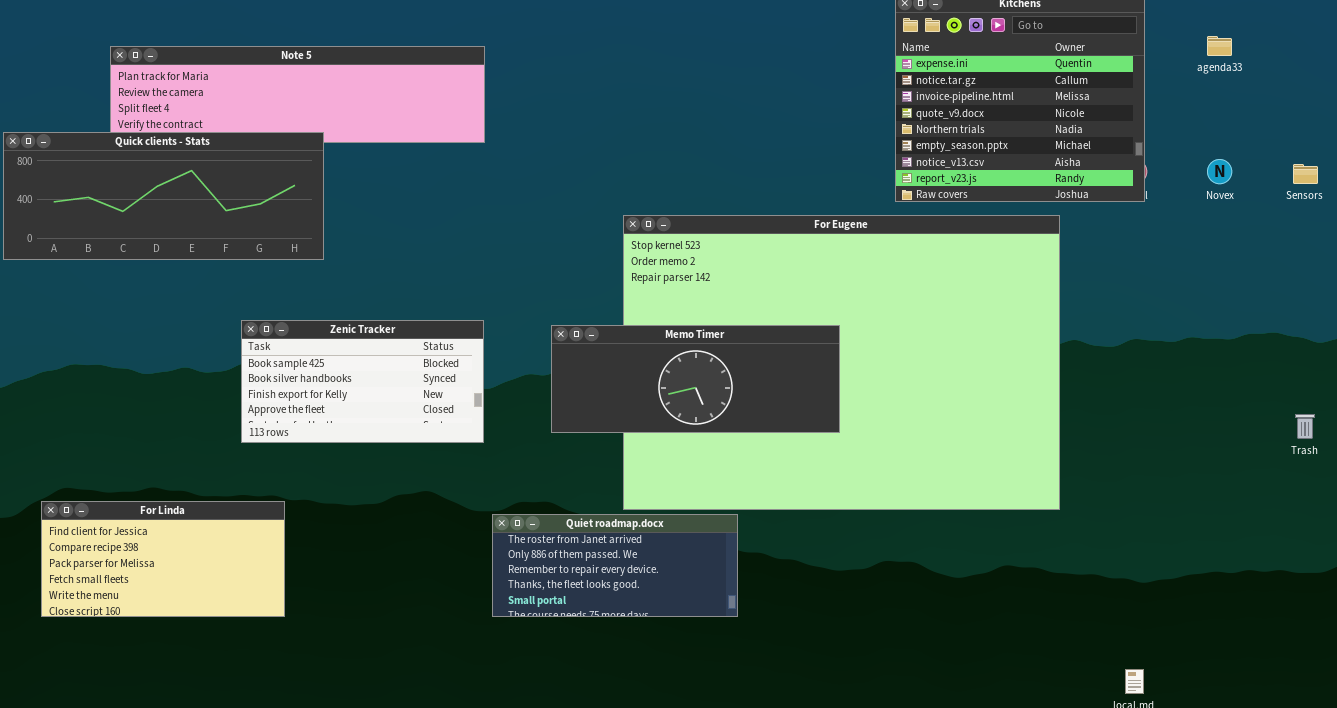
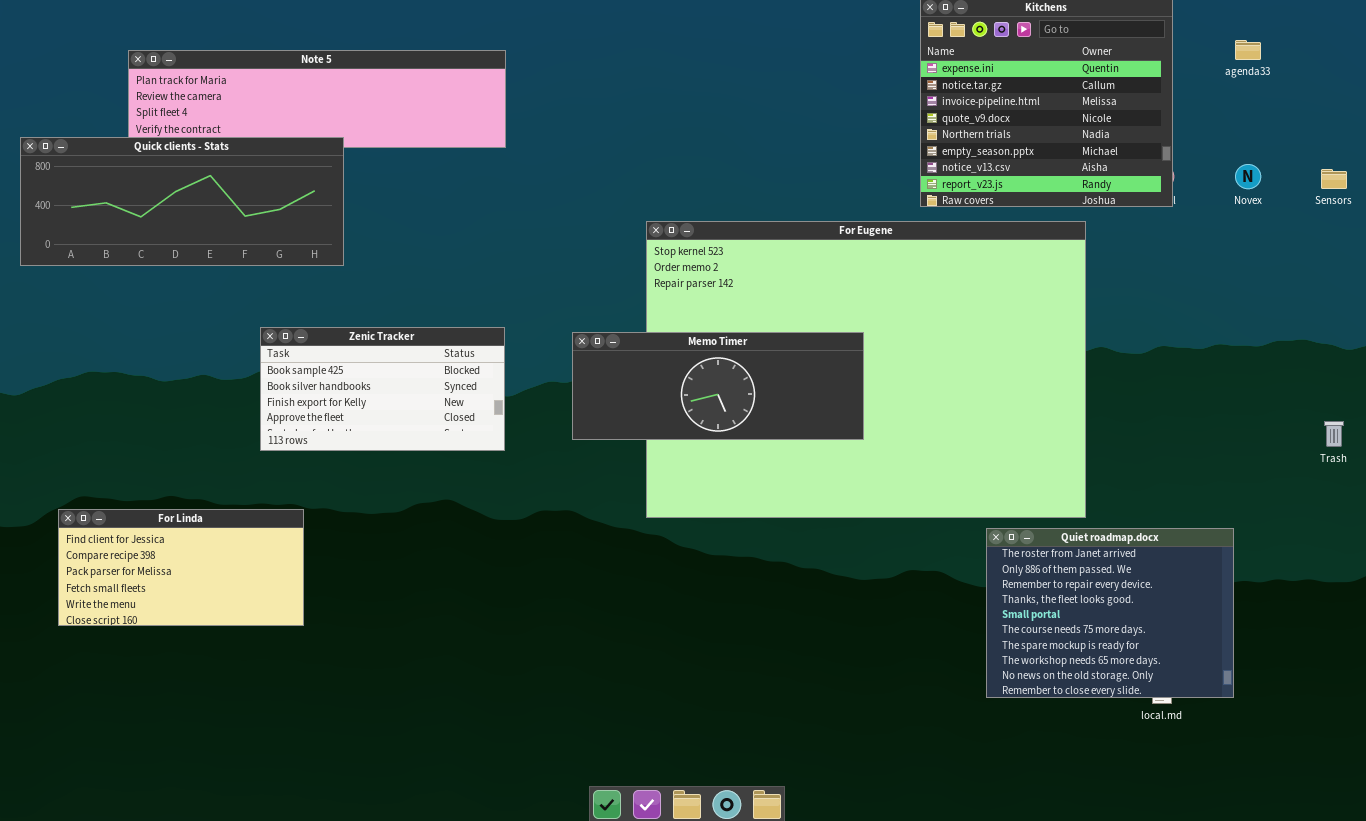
Quiet roadmap.docx: [492,514,738,617] -> [986,528,1234,698], moved, resized

